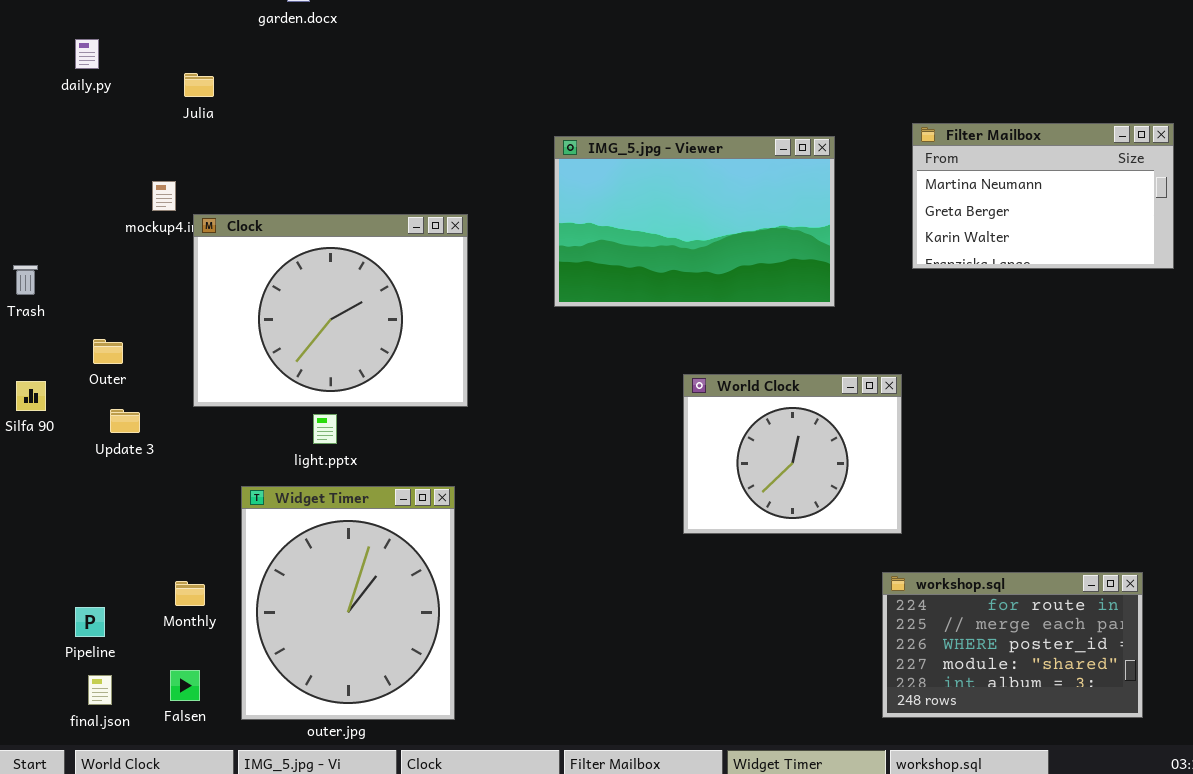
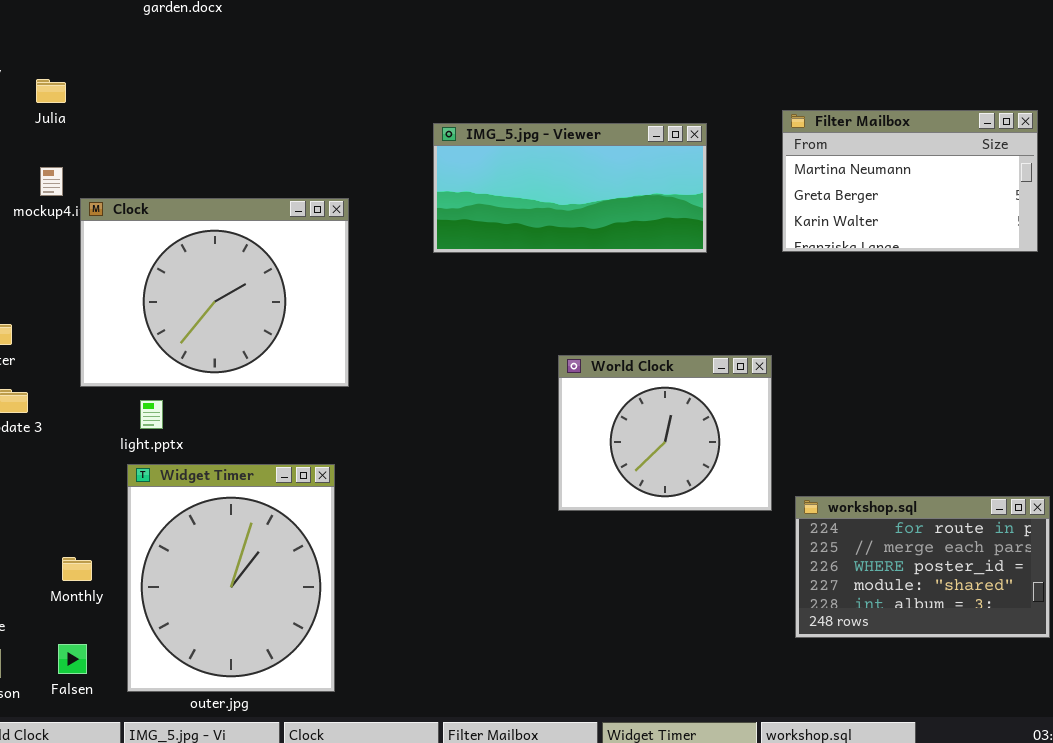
Julia: [184,73,214,97] -> [36,79,66,103], moved
IMG_5.jpg - Viewer: [554,136,835,307] -> [433,123,707,253], resized
light.pptx: [313,414,337,444] -> [140,400,163,429], moved
workshop.sql: [882,572,1143,718] -> [795,496,1050,638], moved

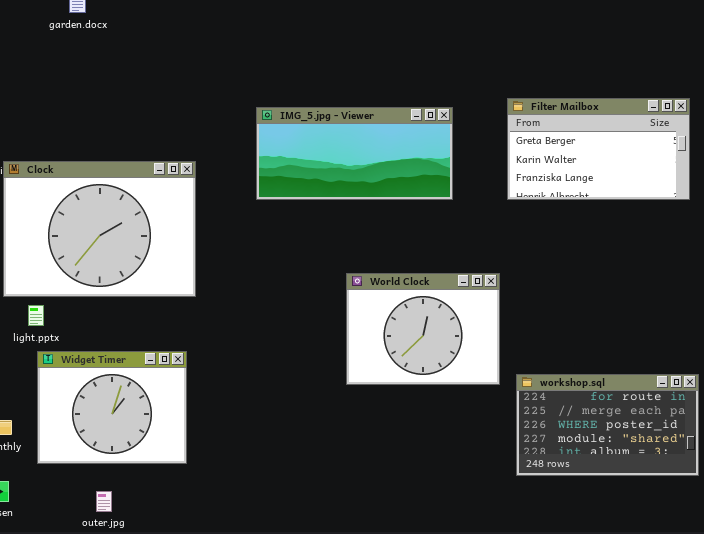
Filter Mailbox: [782,110,1038,252] -> [507,98,690,200], scrolled down 1 row
light.pptx: [140,400,163,429] -> [28,305,44,326], moved
Widget Timer: [127,464,335,692] -> [37,351,187,464], resized

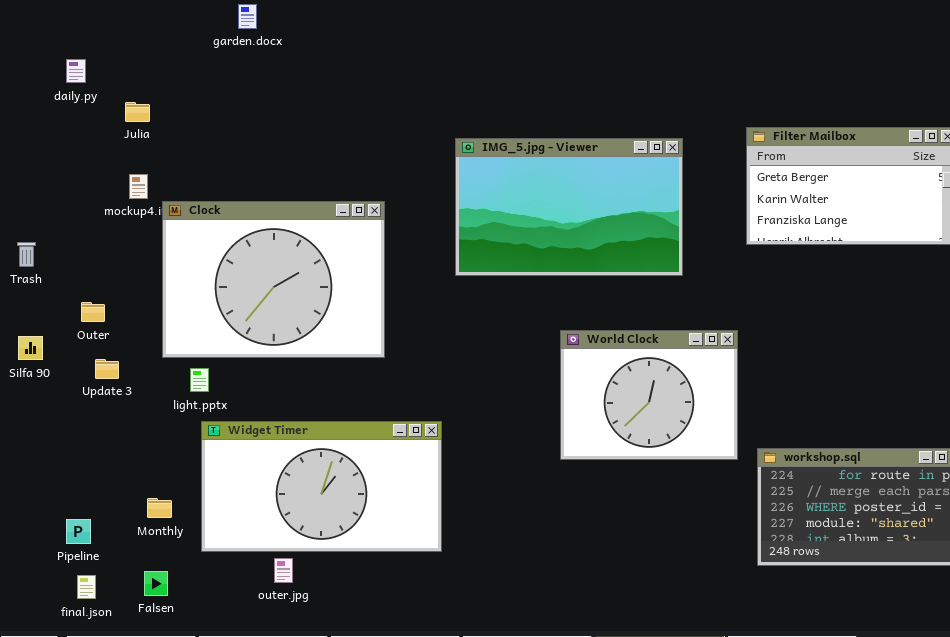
IMG_5.jpg - Viewer: [256,107,453,200] -> [455,138,683,276], resized
Widget Timer: [37,351,187,464] -> [201,421,442,552], resized
outer.jpg: [96,491,112,512] -> [274,558,293,583], moved

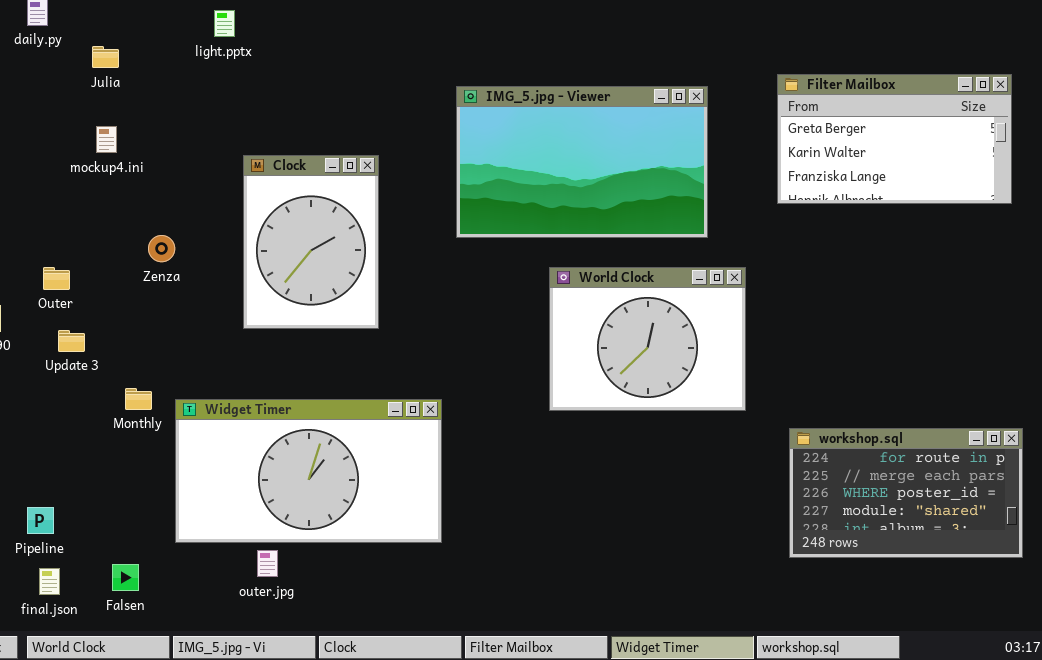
Clock: [162,201,385,358] -> [243,155,379,329], resized
World Clock: [560,330,738,460] -> [549,267,746,411], moved
light.pptx: [190,368,209,392] -> [214,10,235,37], moved
Monthly: [147,498,172,518] -> [125,388,152,410], moved

